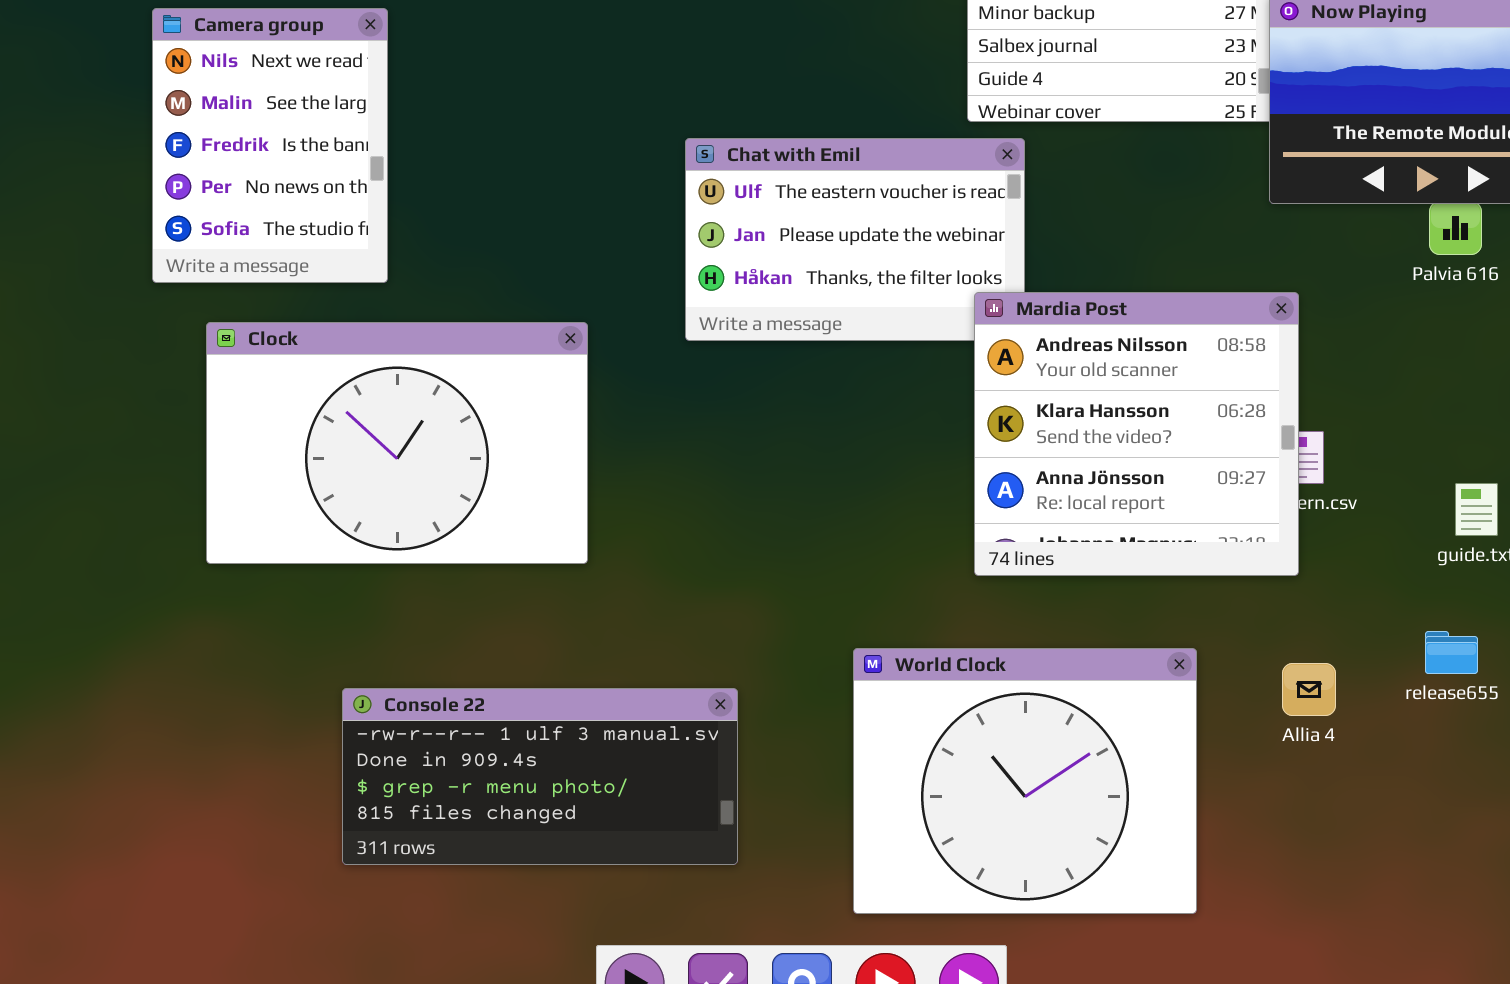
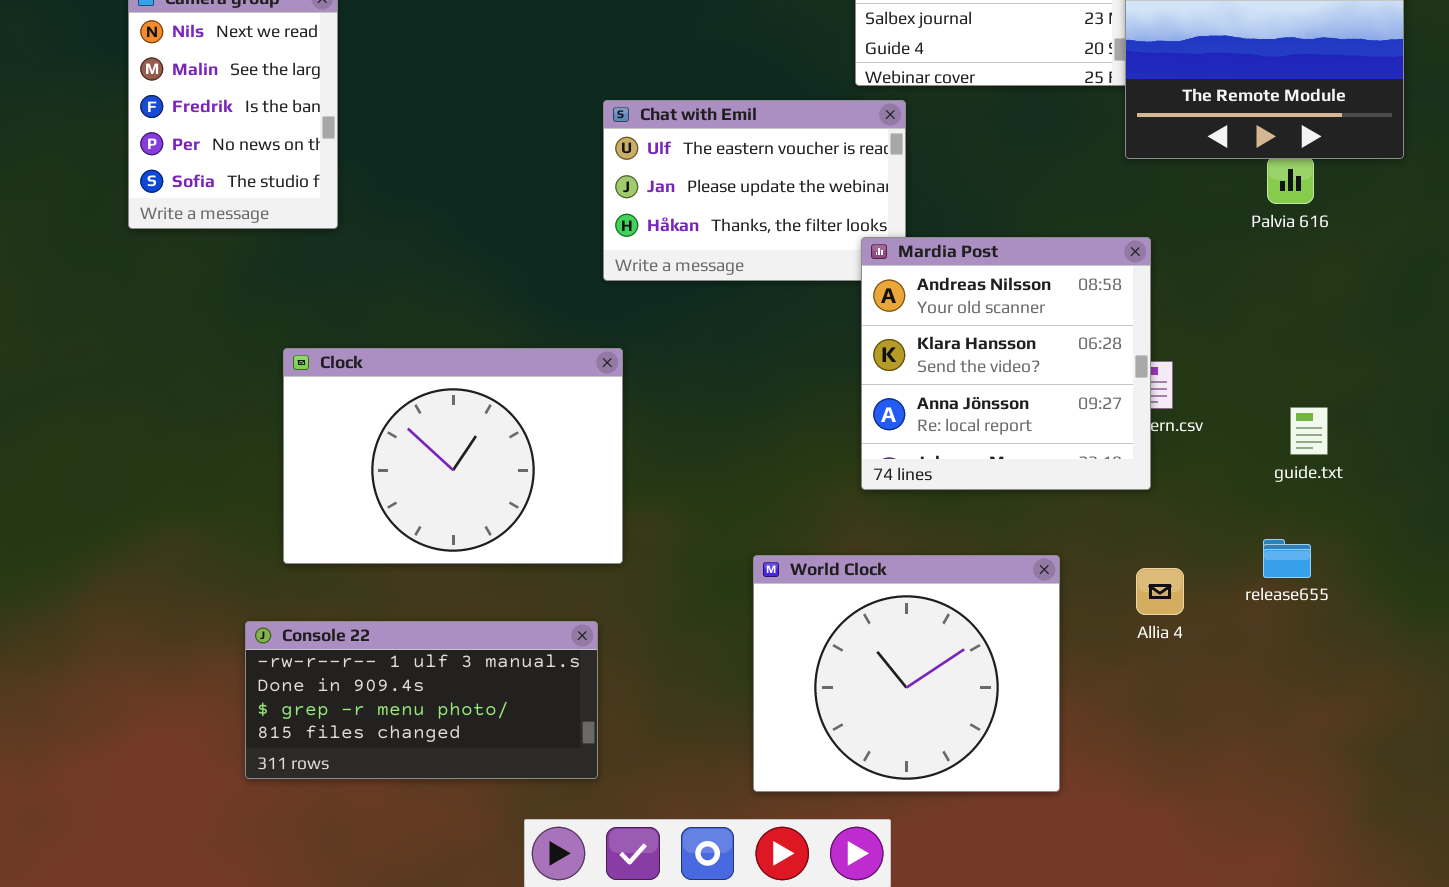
Clock: [206,322,588,564] -> [283,348,623,564], moved
Console 22: [342,688,738,865] -> [245,621,598,779], moved

